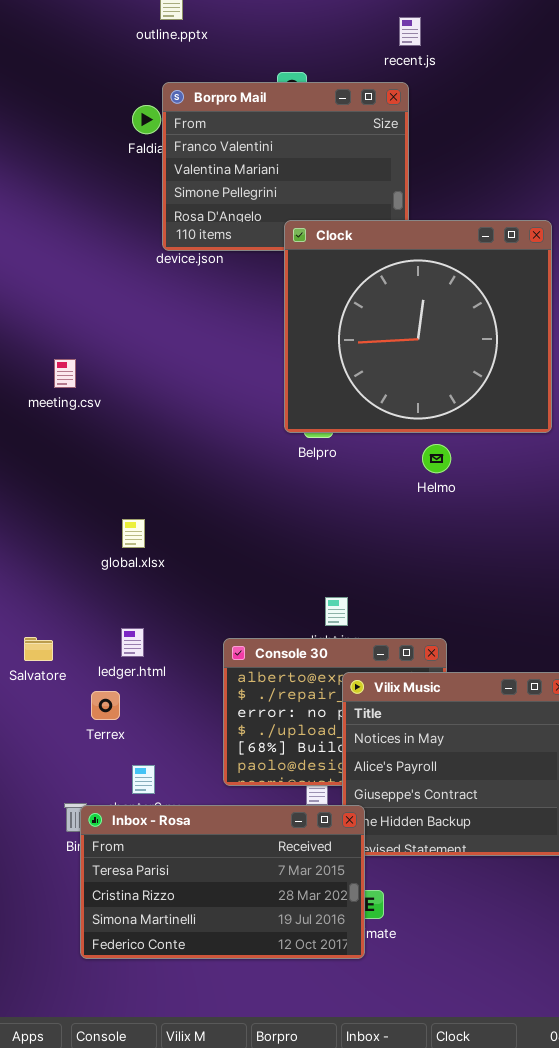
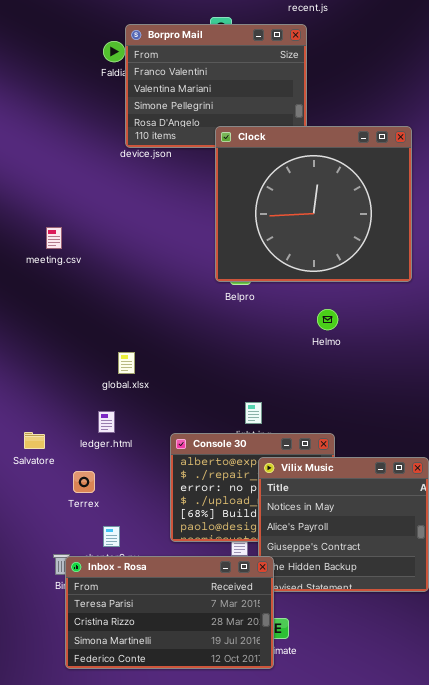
Helmo: [422,444,451,473] -> [317,309,338,330], moved
global.xlsx: [122,519,145,548] -> [118,352,135,374], moved
ledger.html: [121,628,144,657] -> [98,411,115,433], moved

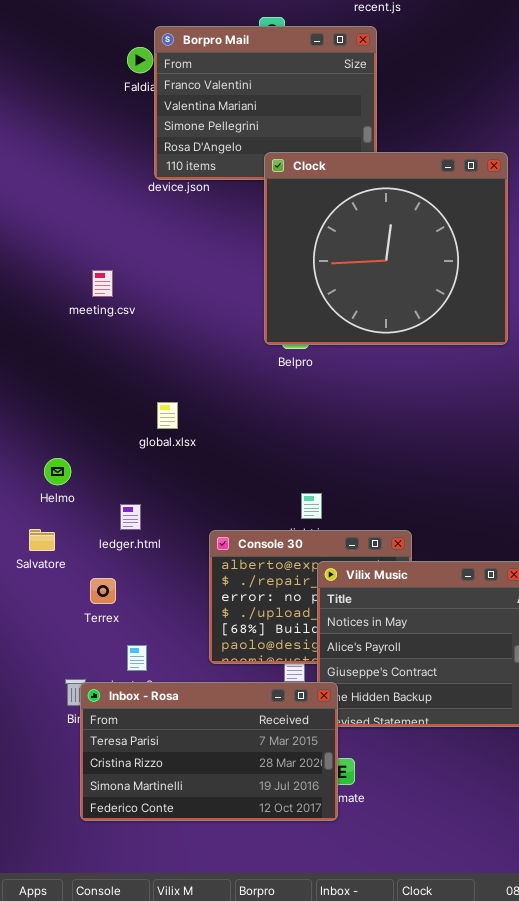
meeting.csv: [46,227,62,249] -> [92,270,113,297], moved
Helmo: [317,309,338,330] -> [44,458,71,485], moved
global.xlsx: [118,352,135,374] -> [157,402,178,429], moved

